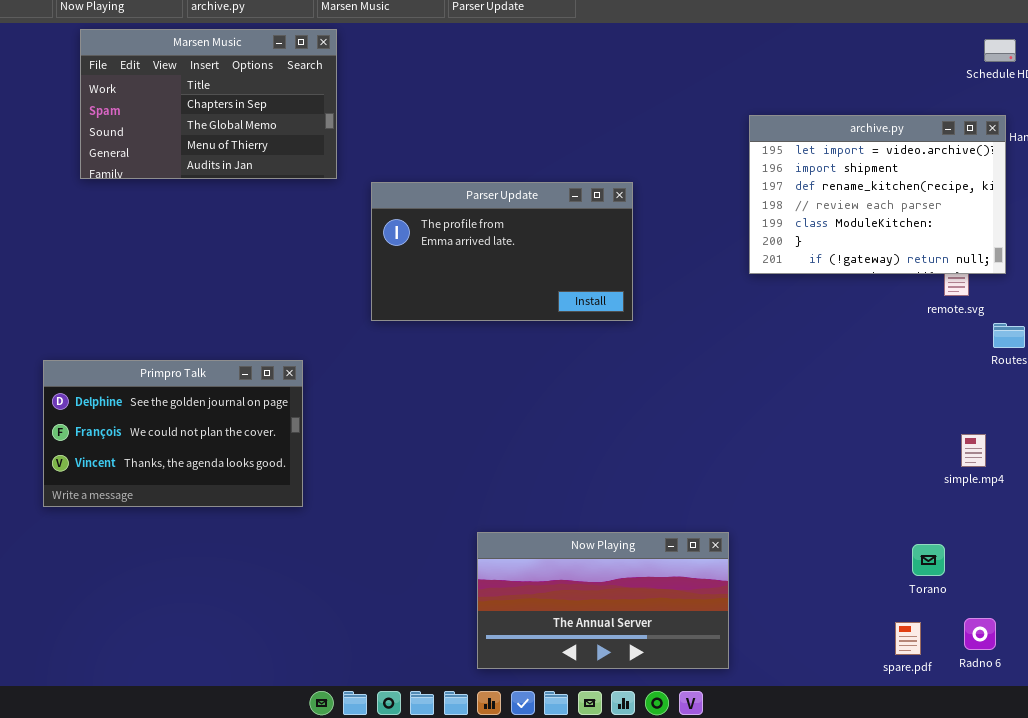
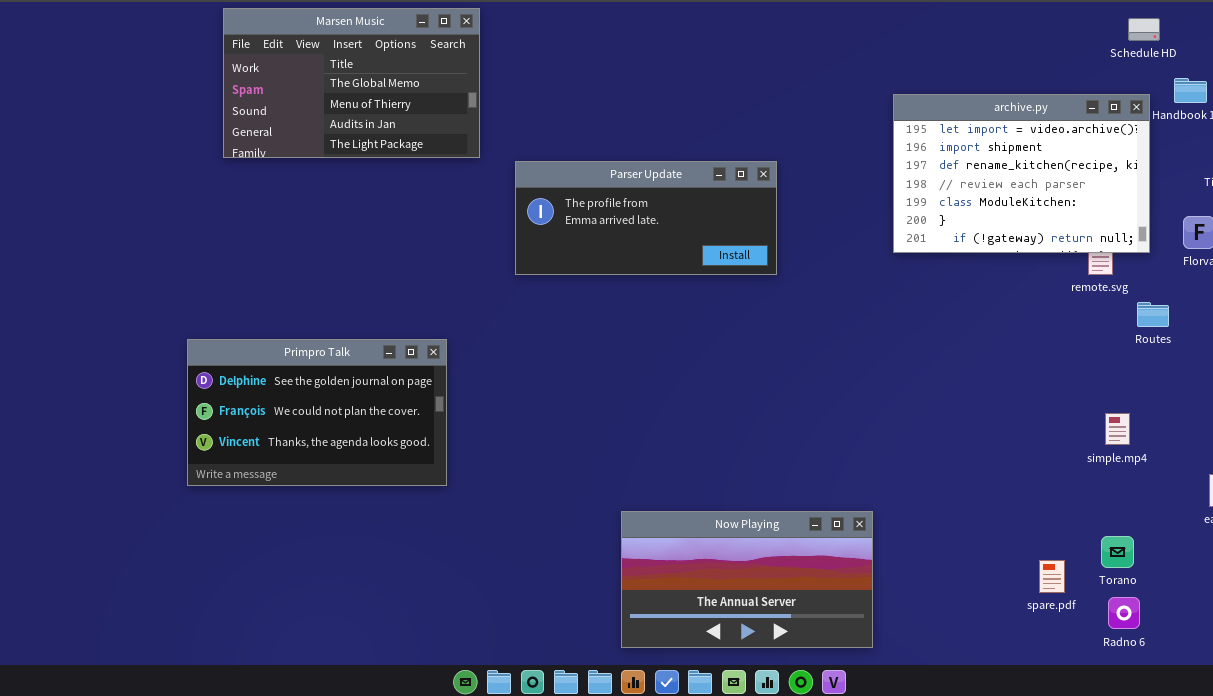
Marsen Music: [80,29,337,179] -> [223,8,480,158], scrolled down 1 row
Parser Update: [371,182,633,321] -> [515,161,777,275], resized
Torano: [912,544,945,576] -> [1101,536,1134,568], moved
spare.pdf: [895,622,921,655] -> [1039,560,1065,593], moved

